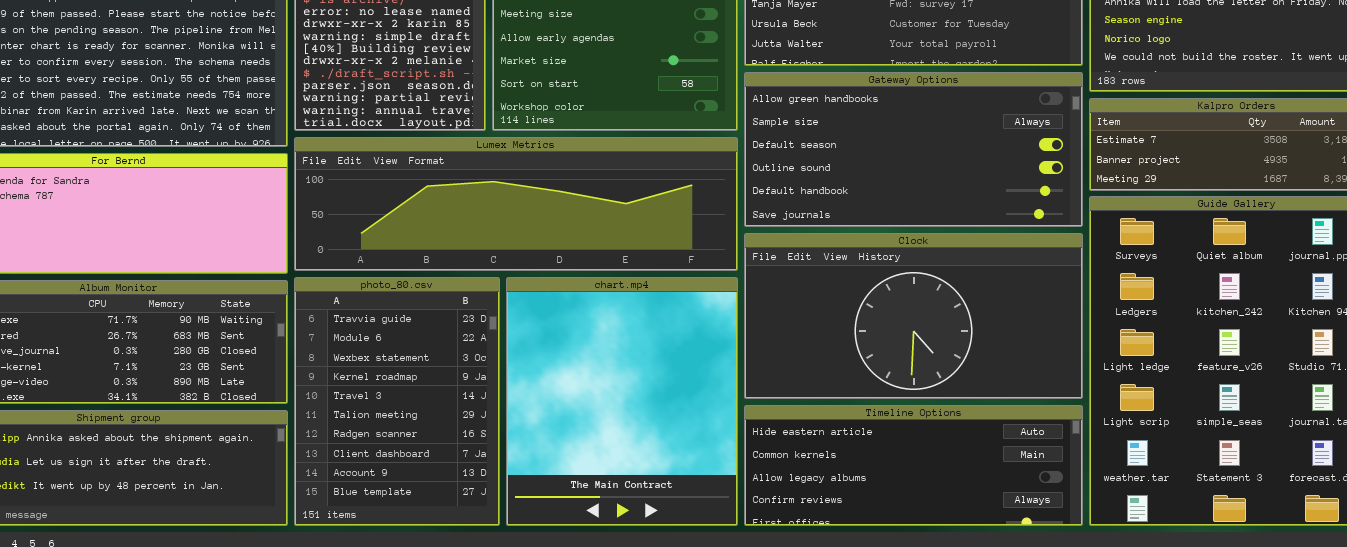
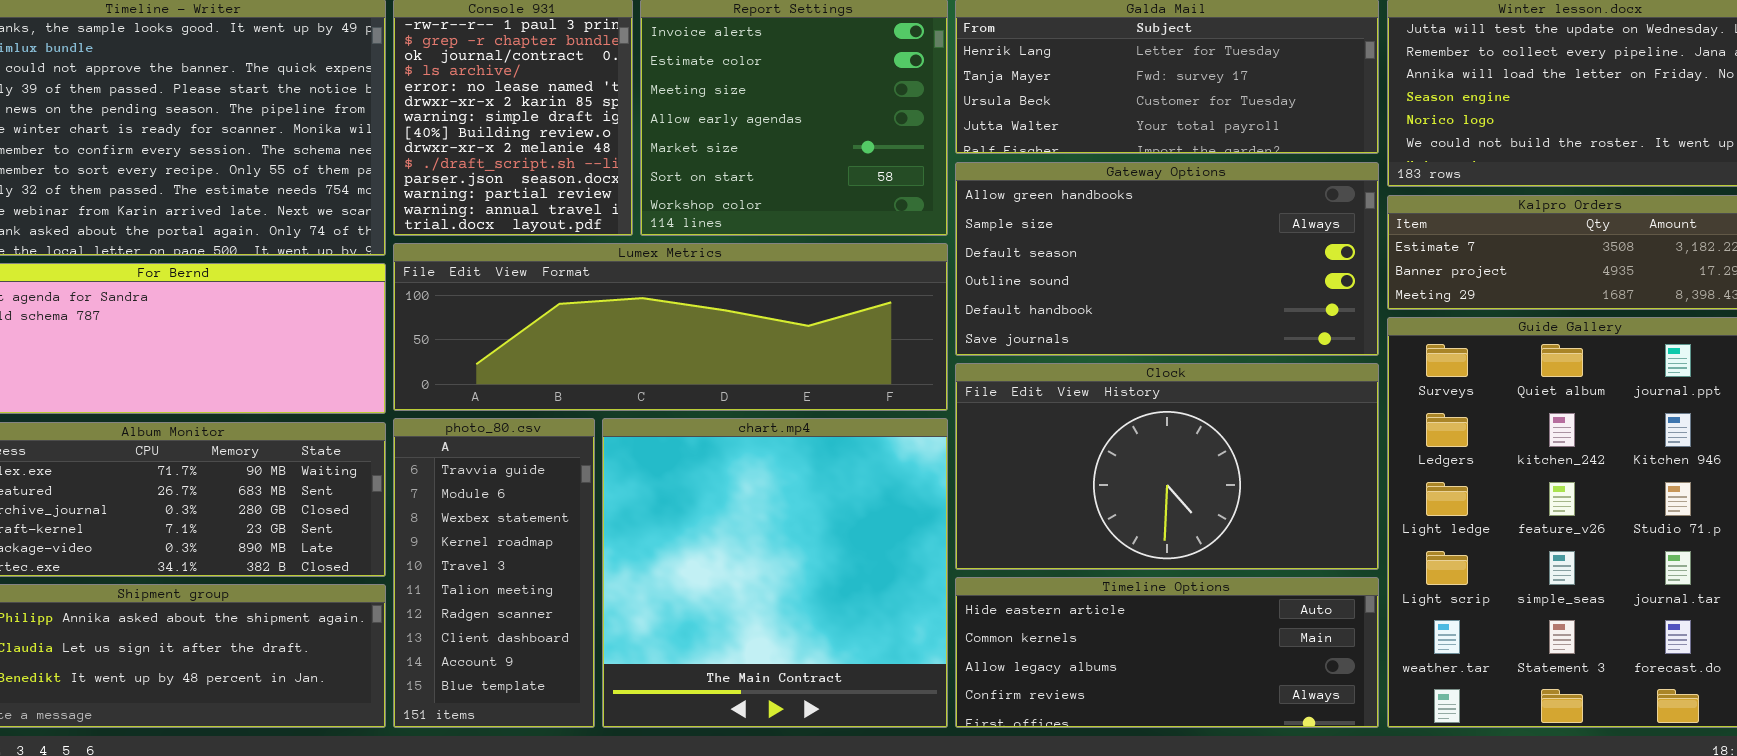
photo_80.csv: [294,277,500,526] -> [393,418,595,728], resized
chart.mp4: [506,277,738,526] -> [602,418,948,728], resized

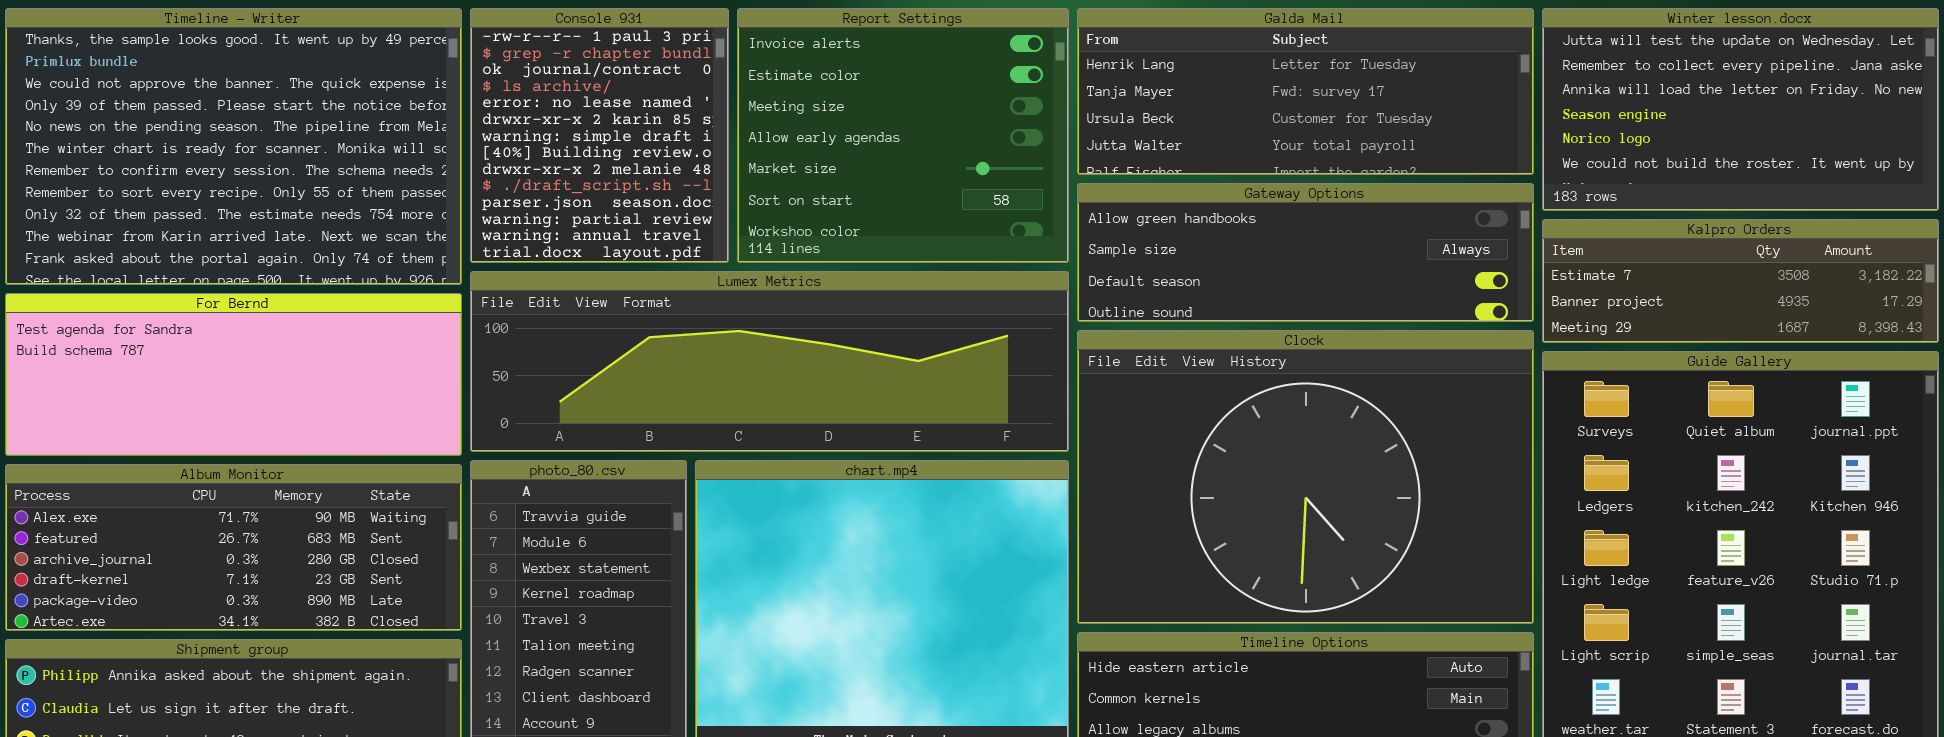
Gateway Options: [955,162,1379,356] -> [1077,183,1534,322], resized
Clock: [955,363,1379,570] -> [1077,330,1534,624], resized

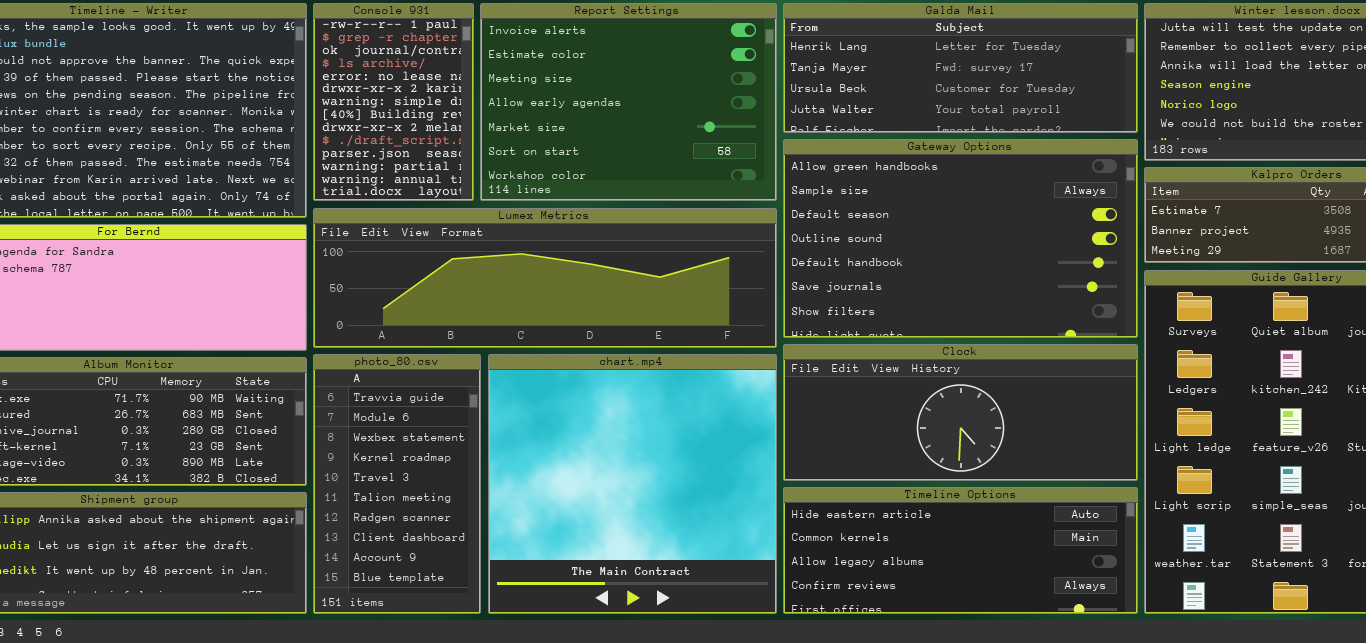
Console 931: [470,8,729,263] -> [313,3,474,201], resized
Report Settings: [737,8,1069,263] -> [480,3,777,201], resized
Gateway Options: [1077,183,1534,322] -> [783,139,1138,338], resized
Clock: [1077,330,1534,624] -> [783,344,1138,481], resized

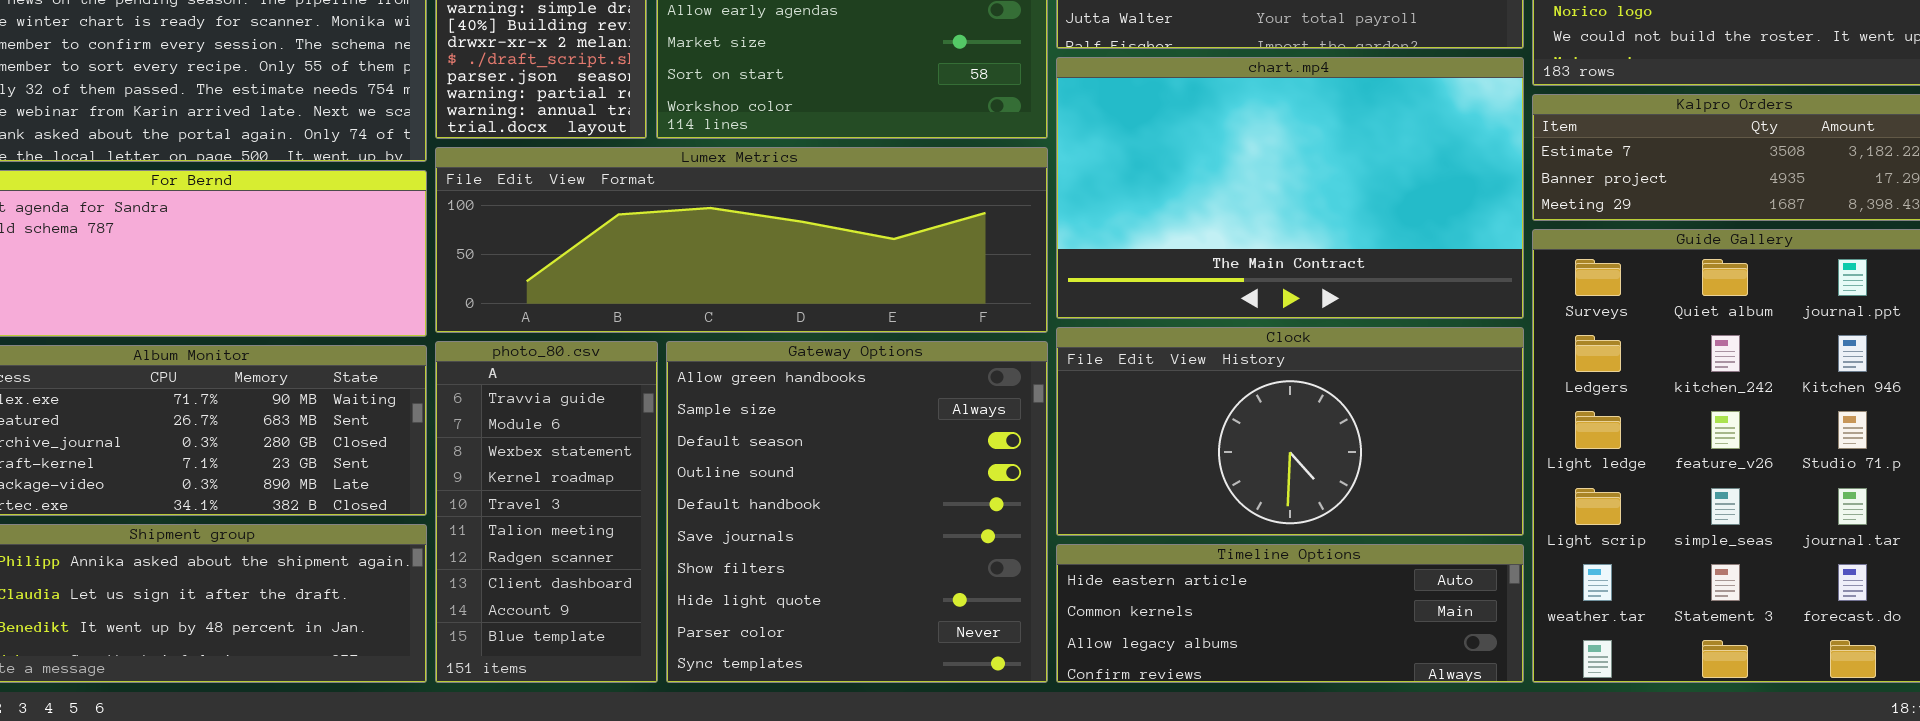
Gateway Options: [783,139,1138,338] -> [666,341,1048,683], moved, resized
Clock: [783,344,1138,481] -> [1056,327,1524,536], resized
chart.mp4: [488,354,777,614] -> [1056,57,1524,319], moved, resized
Timeline Options: [783,487,1138,614] -> [1056,544,1524,683], resized

